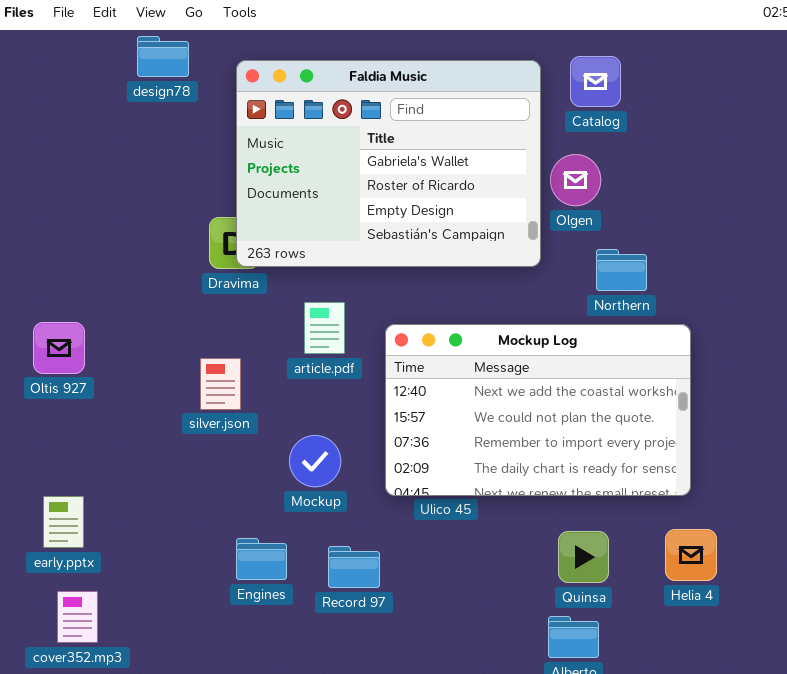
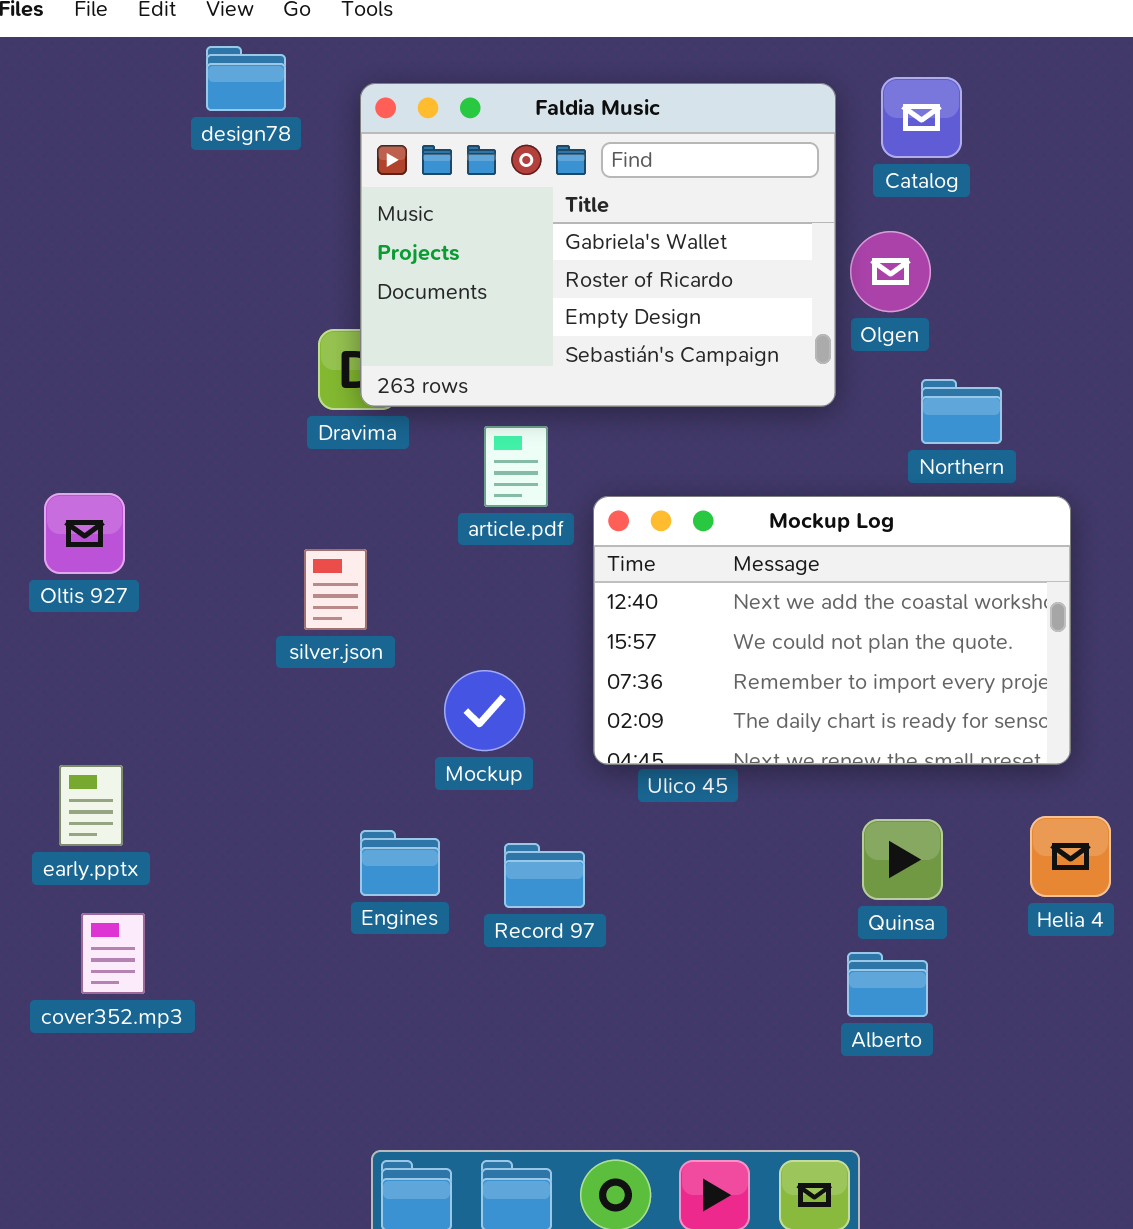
article.pdf: [304,302,345,354] -> [484,426,548,507], moved

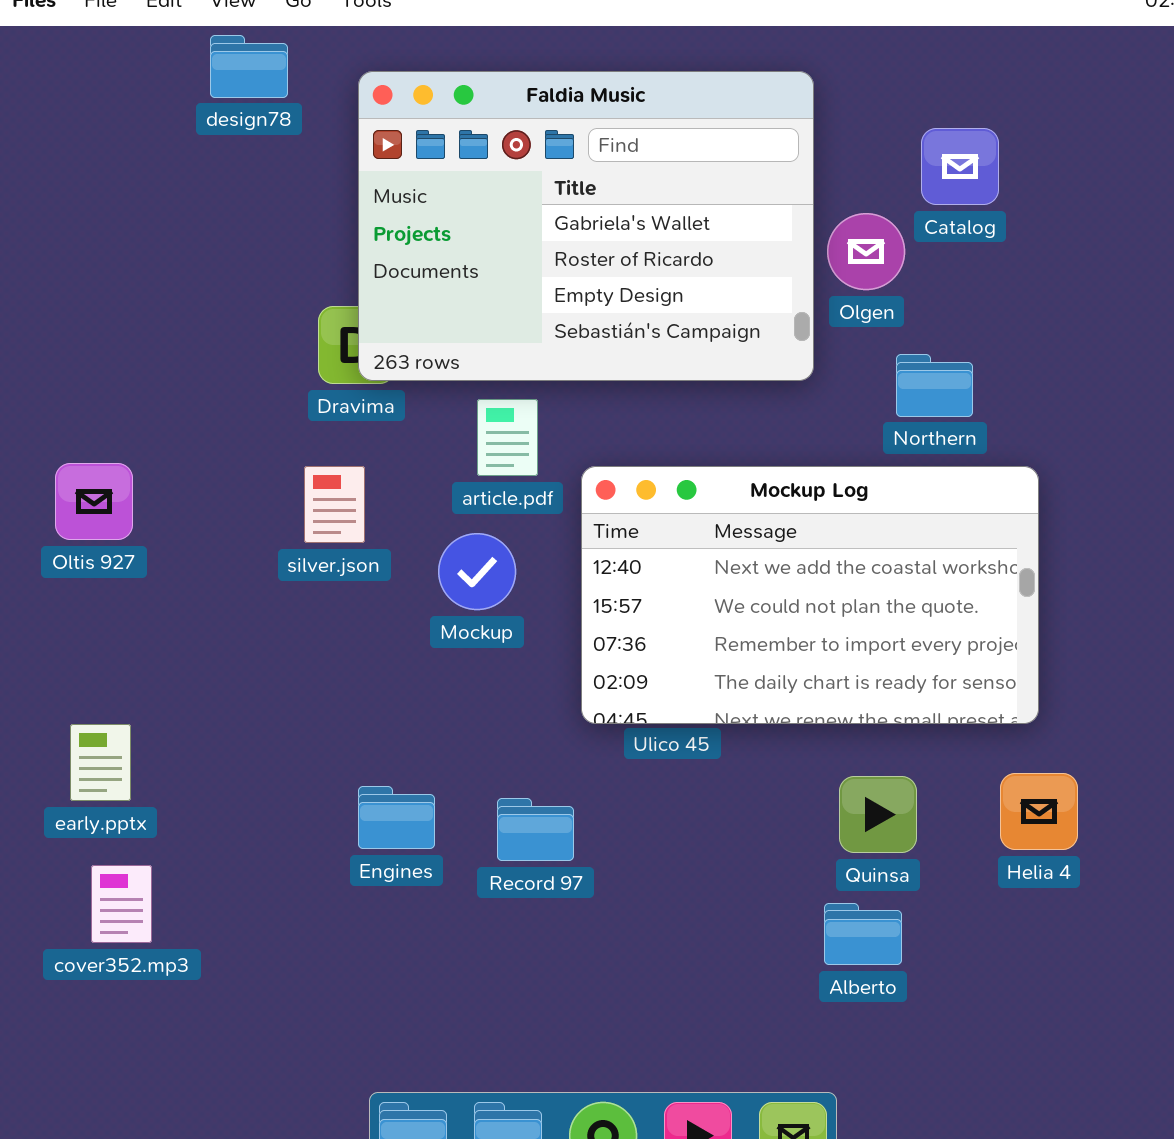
Catalog: [881,77,962,158] -> [921,128,999,205], moved
silver.json: [304,549,367,630] -> [304,466,365,543], moved
Mockup: [444,670,525,751] -> [438,533,516,610], moved

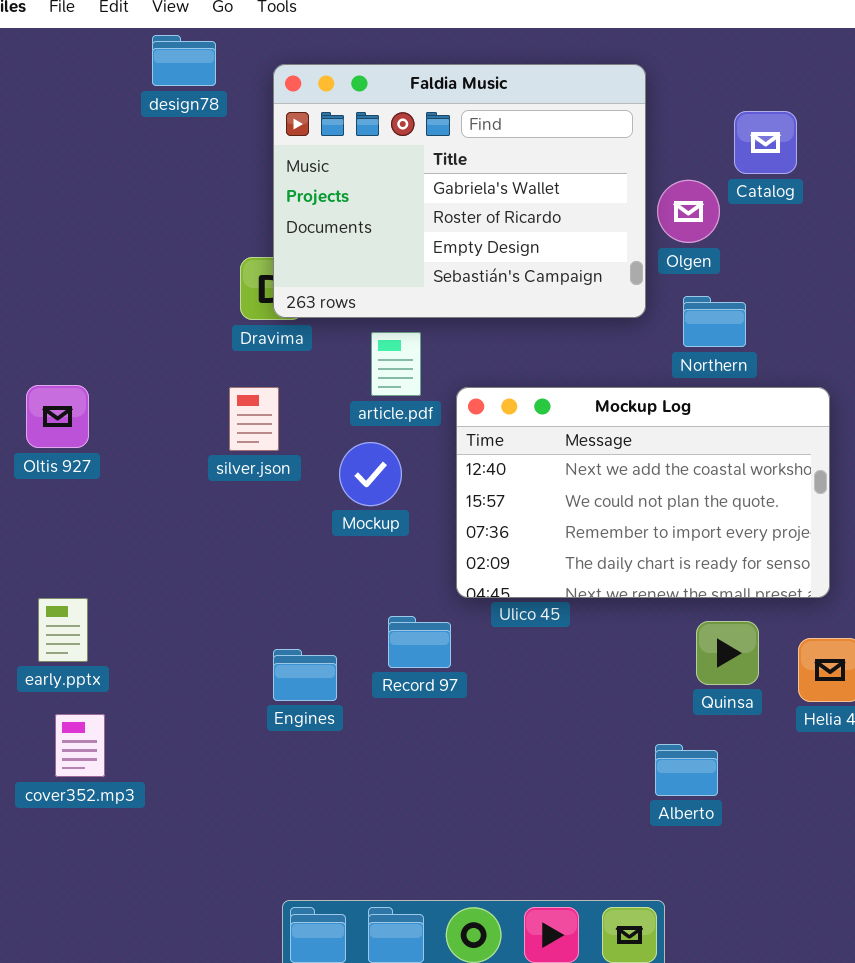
Northern: [896,354,973,417] -> [683,296,746,347], moved
Quinsa: [839,776,917,853] -> [696,621,759,685], moved
Record 97: [497,798,574,861] -> [388,616,451,668], moved

